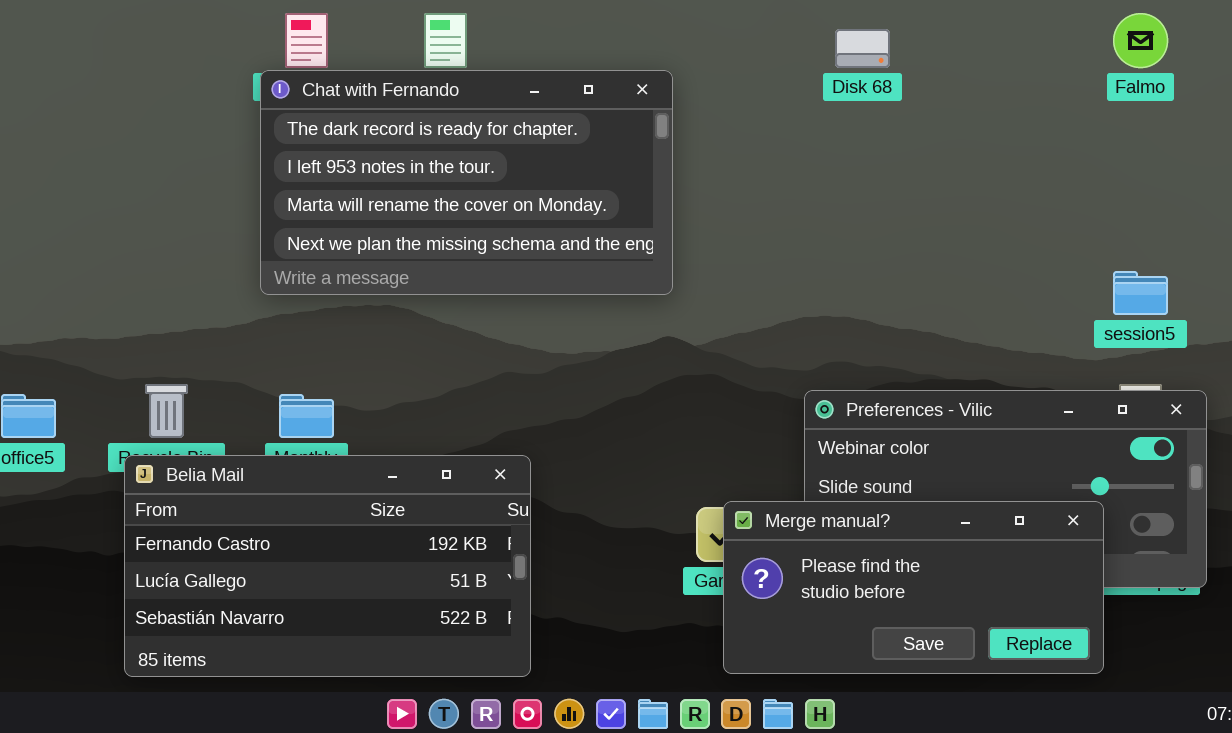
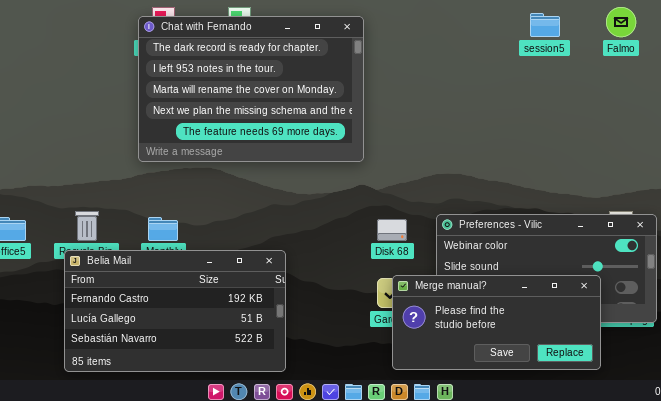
Disk 68: [835,29,890,68] -> [377,219,407,241], moved
Chat with Fernando: [260,70,673,295] -> [138,16,364,162], resized
session5: [1113,271,1168,315] -> [530,13,560,37], moved

